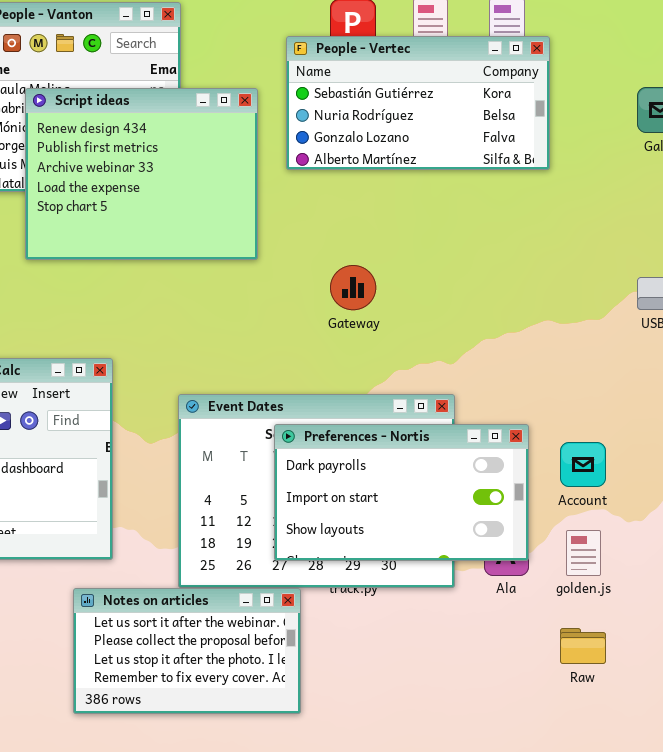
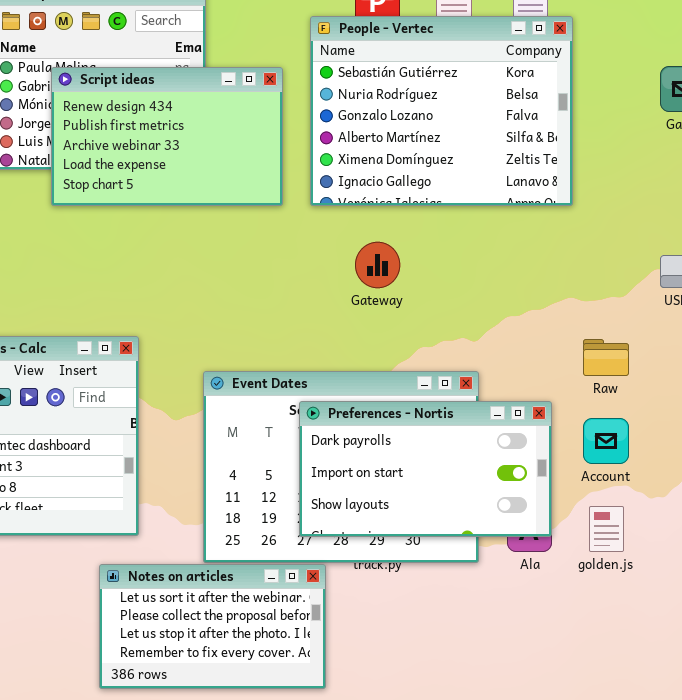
People - Vertec: [286,36,550,170] -> [310,16,573,206], resized
Script ideas: [25,88,258,260] -> [51,67,283,206], resized
Raw: [560,628,606,664] -> [583,339,629,376], moved

